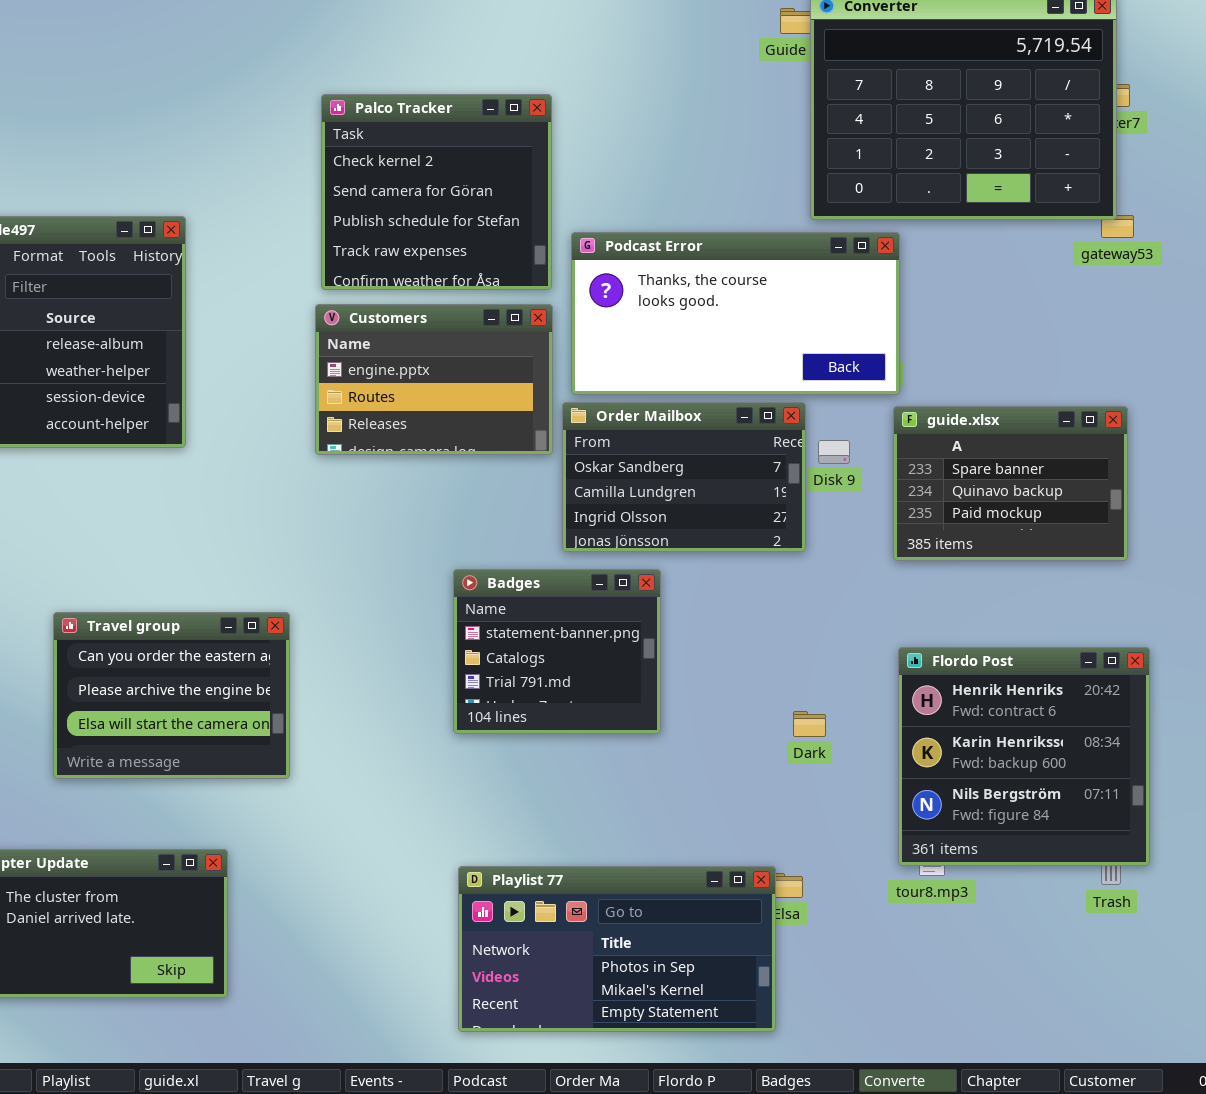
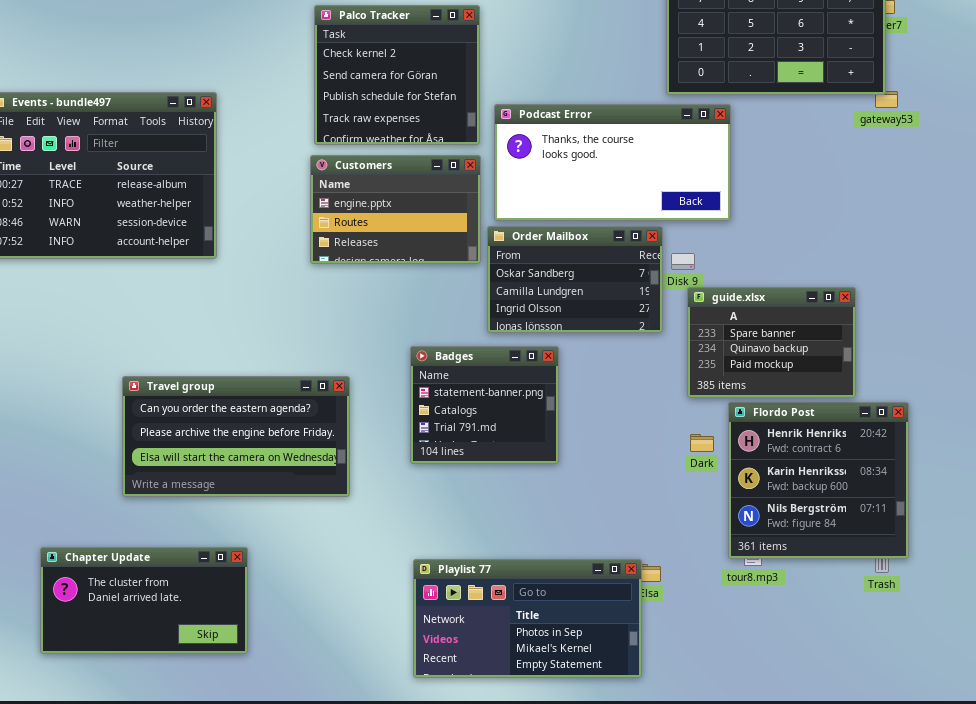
guide.xlsx: [893,406,1128,561] -> [687,287,856,398], moved
Travel group: [53,612,290,779] -> [122,376,350,497], resized
Dark: [793,711,826,737] -> [690,434,714,452], moved

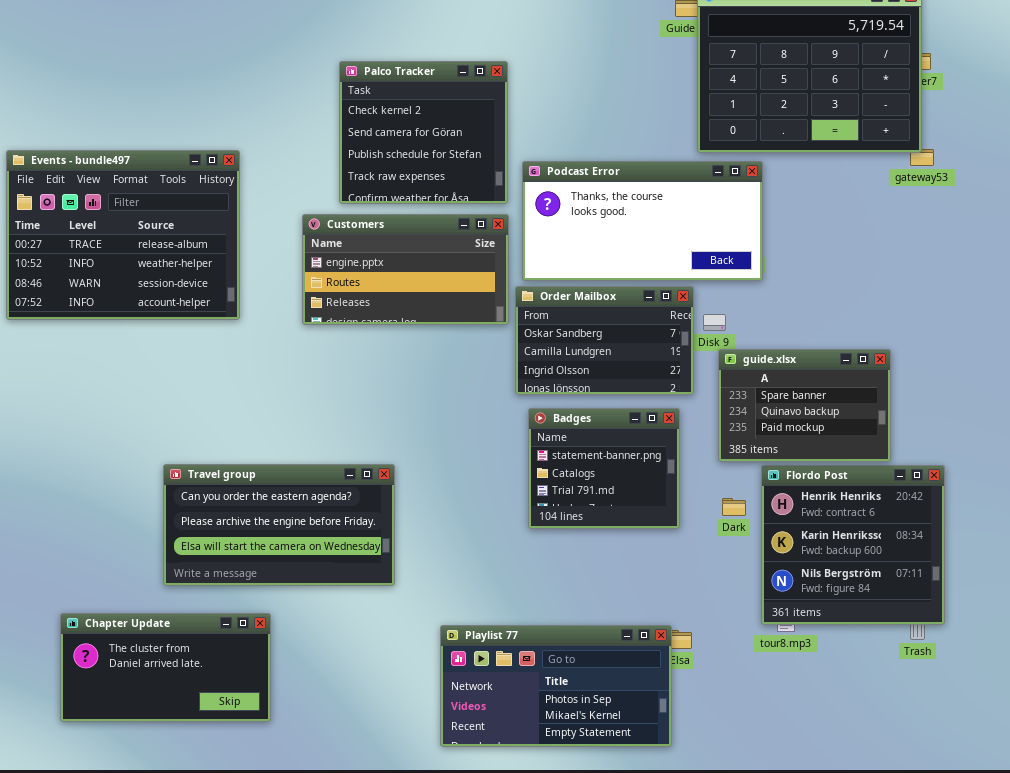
Customers: [310,155,481,264] -> [302,214,509,325], resized
Badges: [410,346,559,464] -> [528,408,680,529], moved
Travel group: [122,376,350,497] -> [163,464,395,586], moved

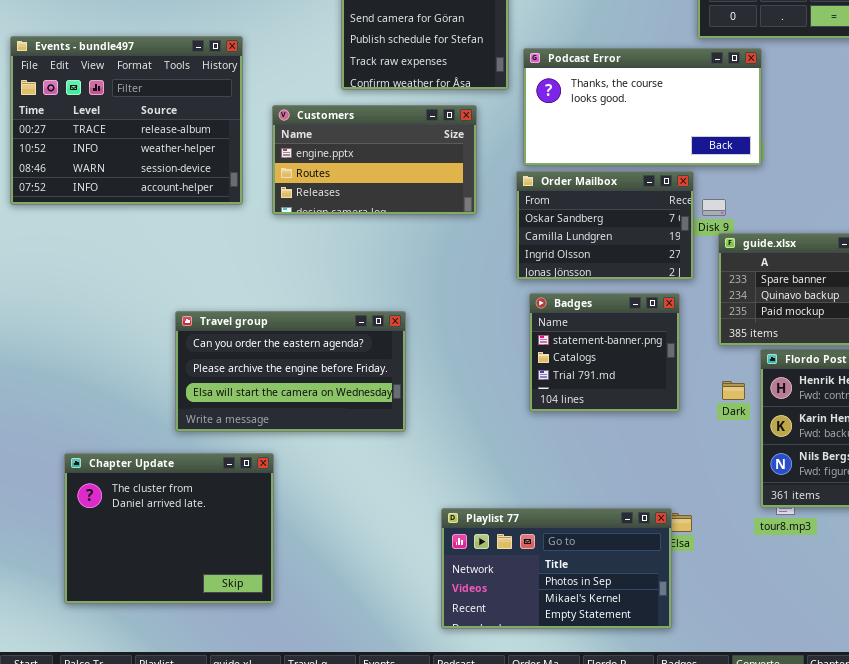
Customers: [302,214,509,325] -> [272,105,477,215], moved
Travel group: [163,464,395,586] -> [175,311,406,432], moved
Chapter Update: [60,613,271,722] -> [64,453,274,604], resized

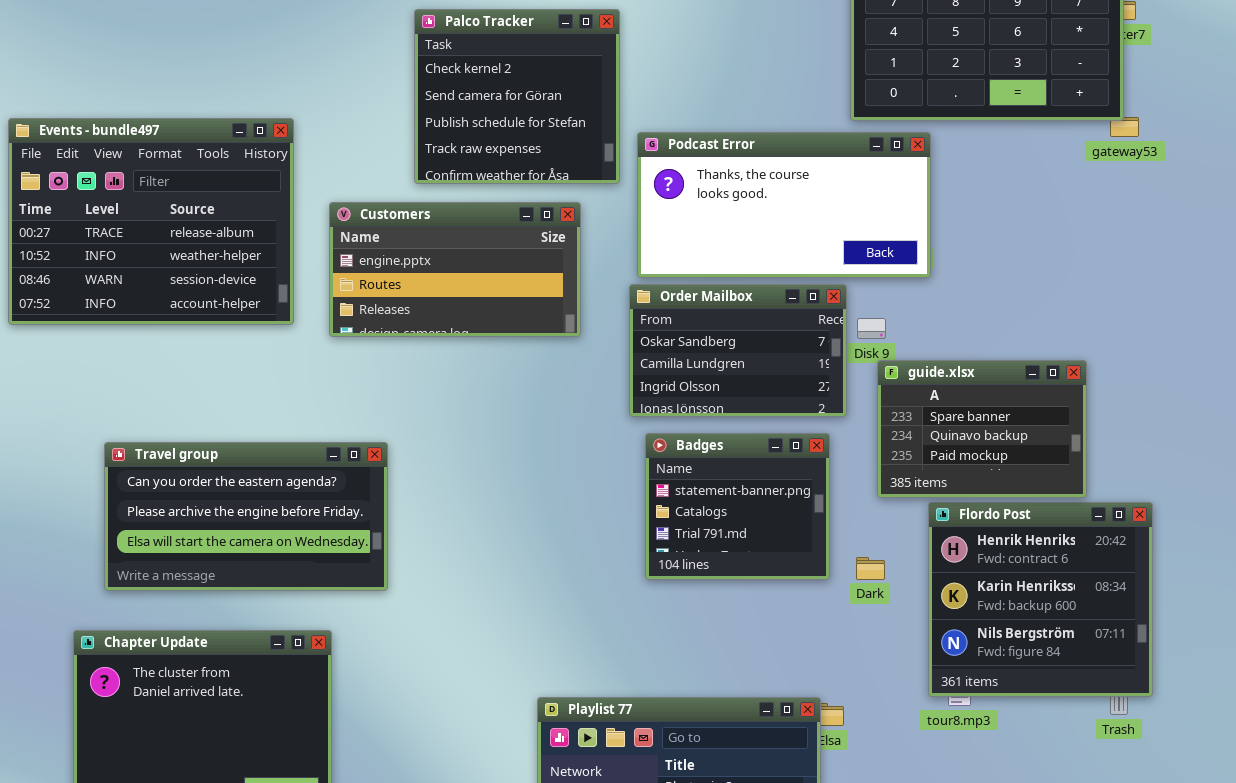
Travel group: [175,311,406,432] -> [104,442,388,591], moved
Dark: [722,381,745,400] -> [856,557,885,580], moved

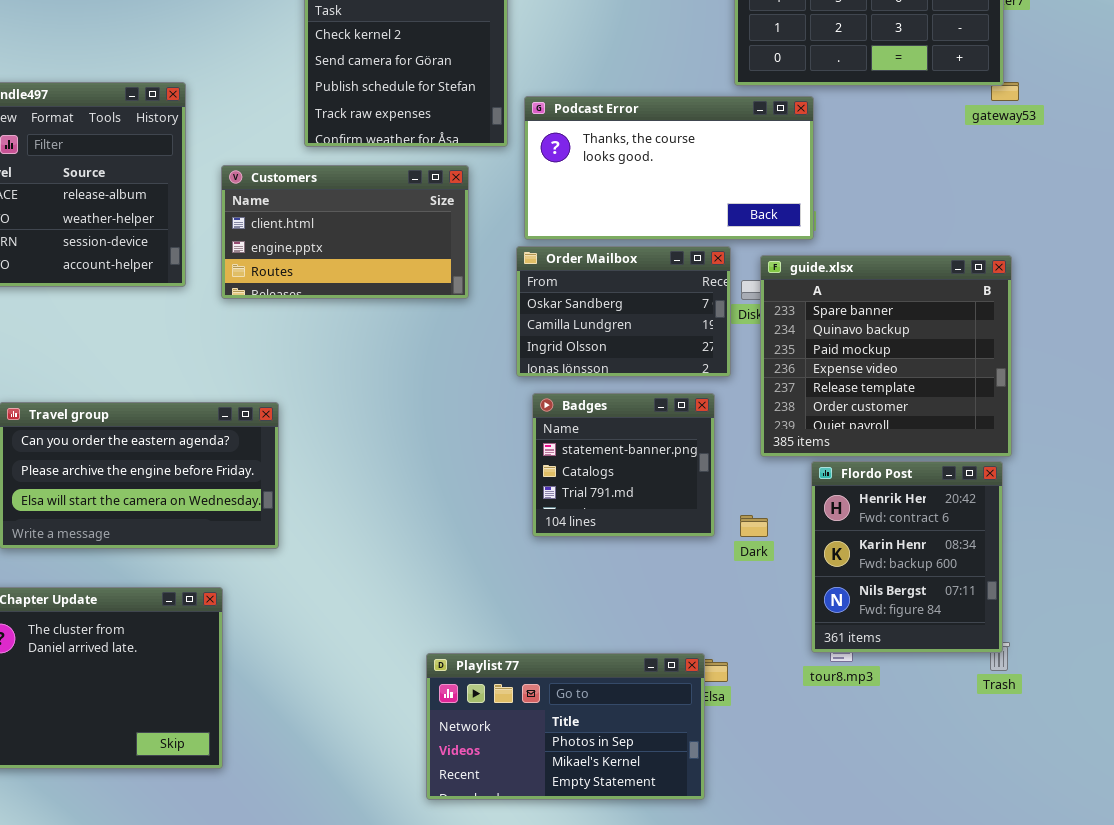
Customers: [329,202,581,337] -> [221,165,469,299], scrolled up 1 row
guide.xlsx: [877,360,1087,498] -> [760,255,1012,457], resized
Flordo Post: [928,502,1153,697] -> [811,461,1003,653], resized

